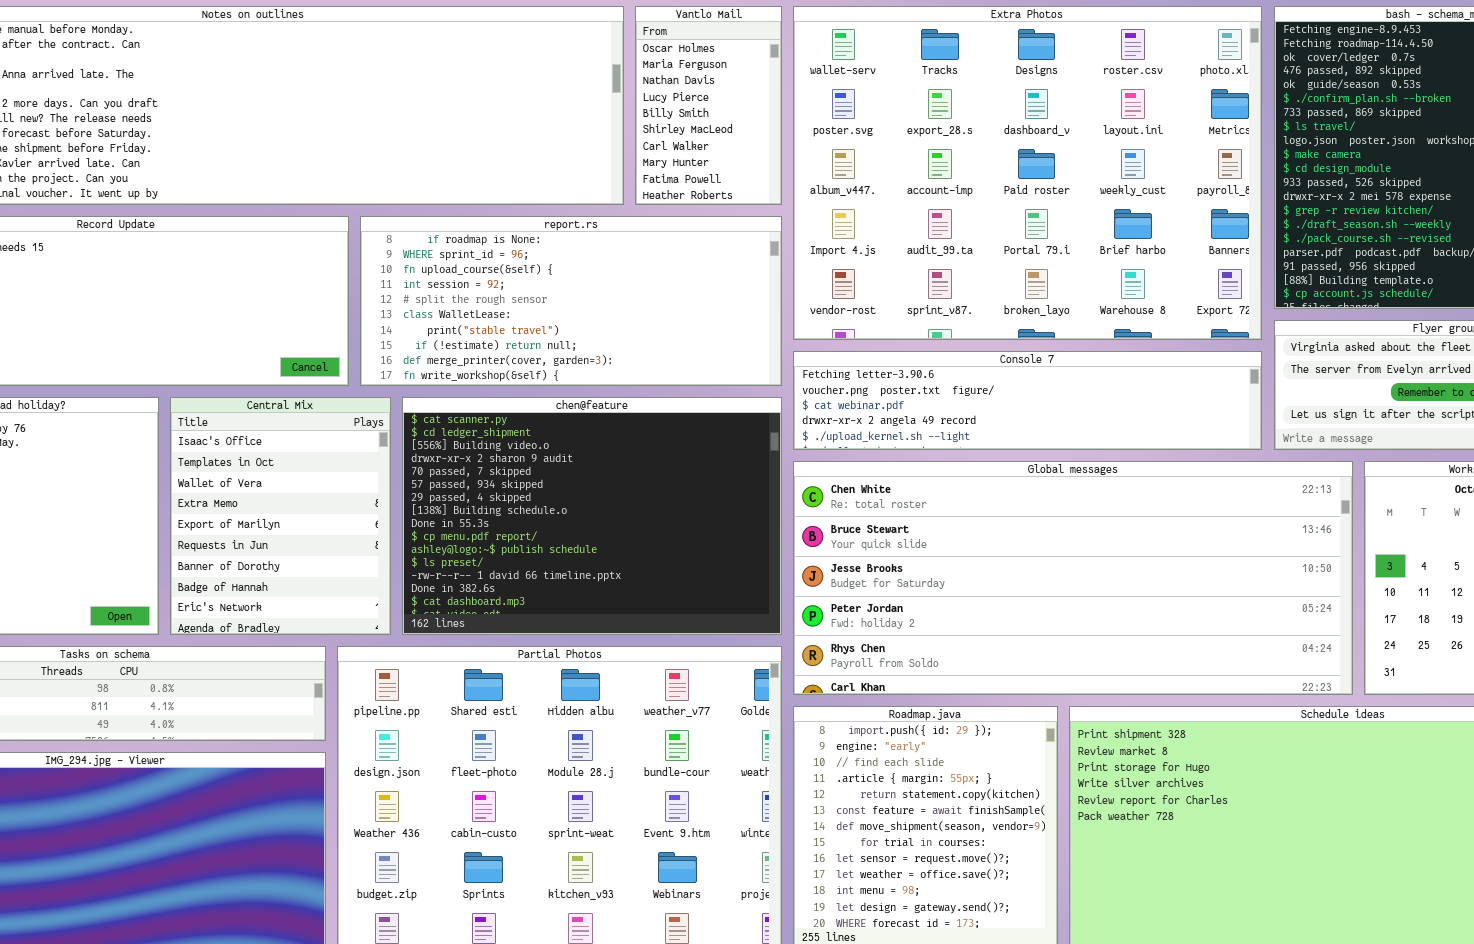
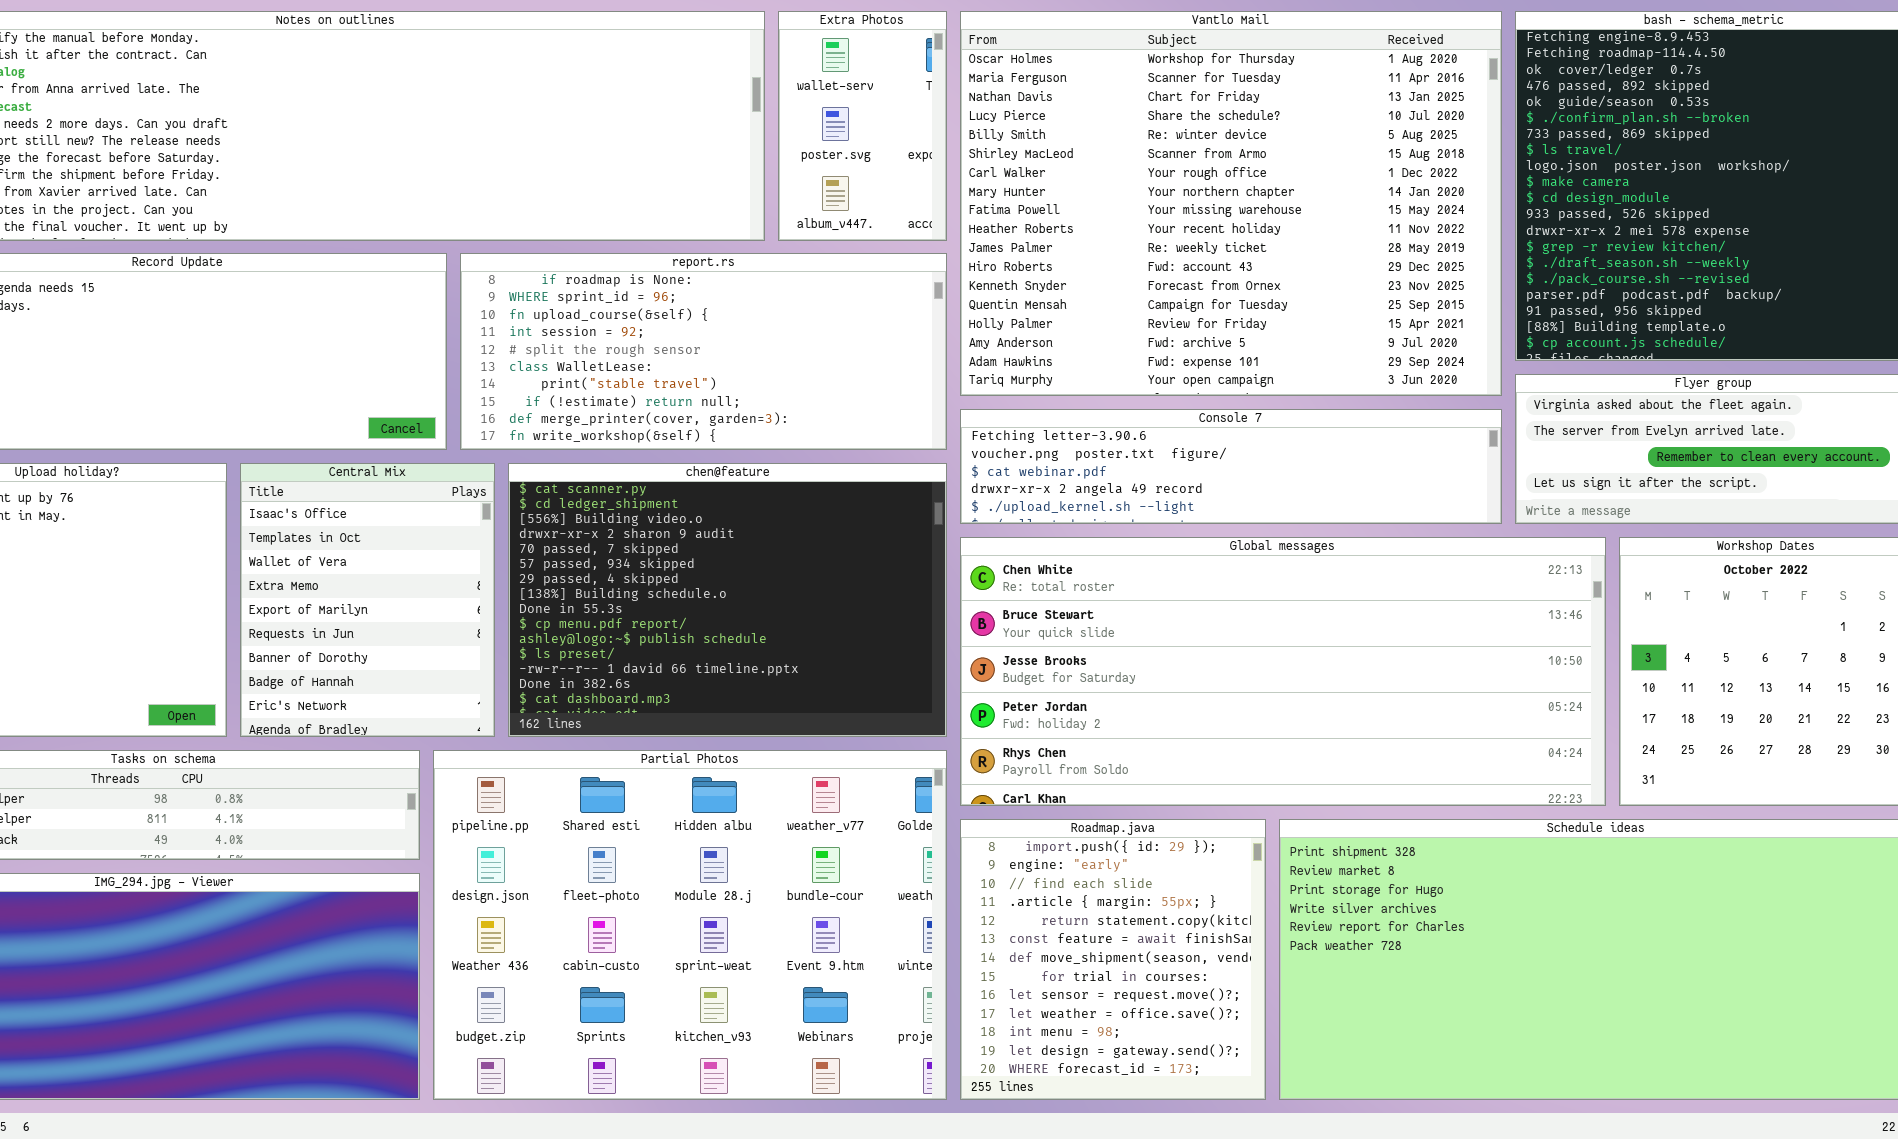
Vantlo Mail: [635,6,782,205] -> [960,11,1502,396], moved, resized
Extra Photos: [793,6,1262,340] -> [778,11,947,241], moved, resized

